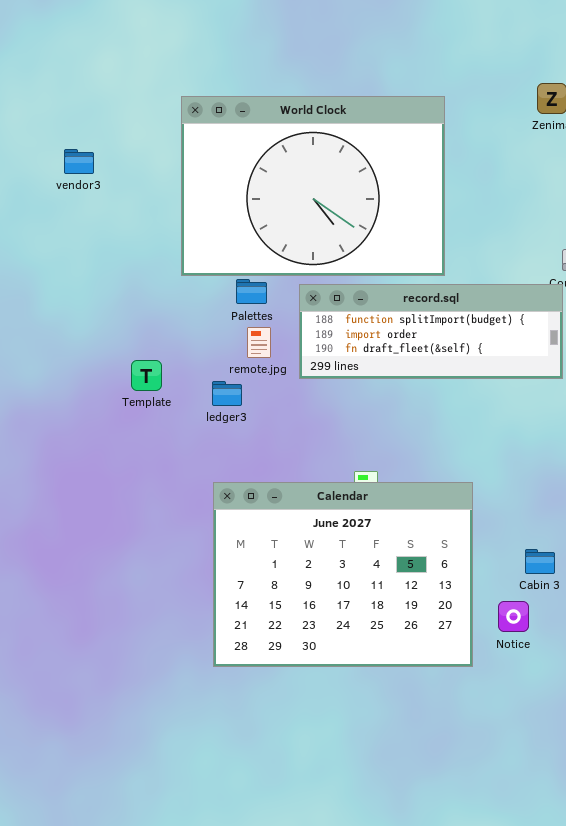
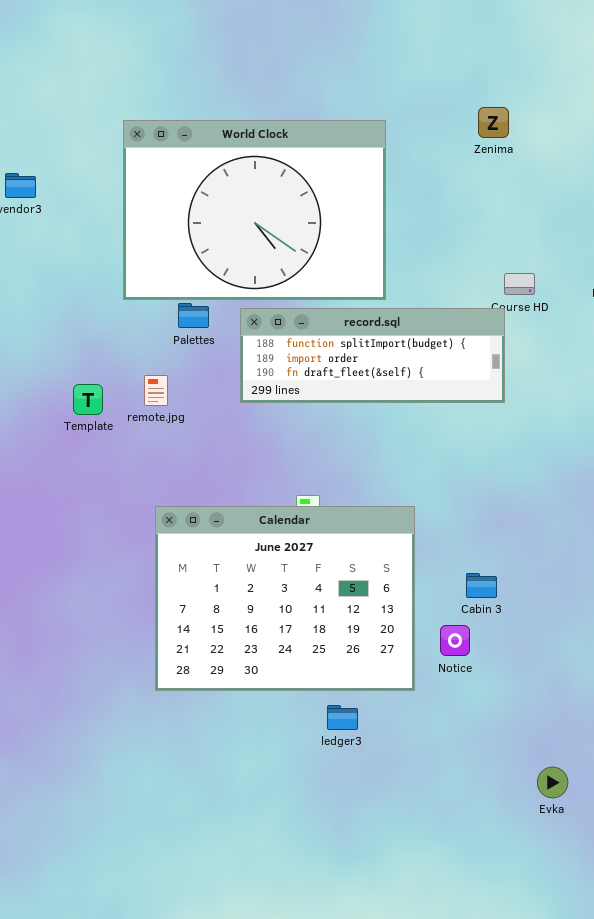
remote.jpg: [247,327,271,358] -> [144,375,168,406], moved
ledger3: [212,381,242,406] -> [327,705,358,730], moved

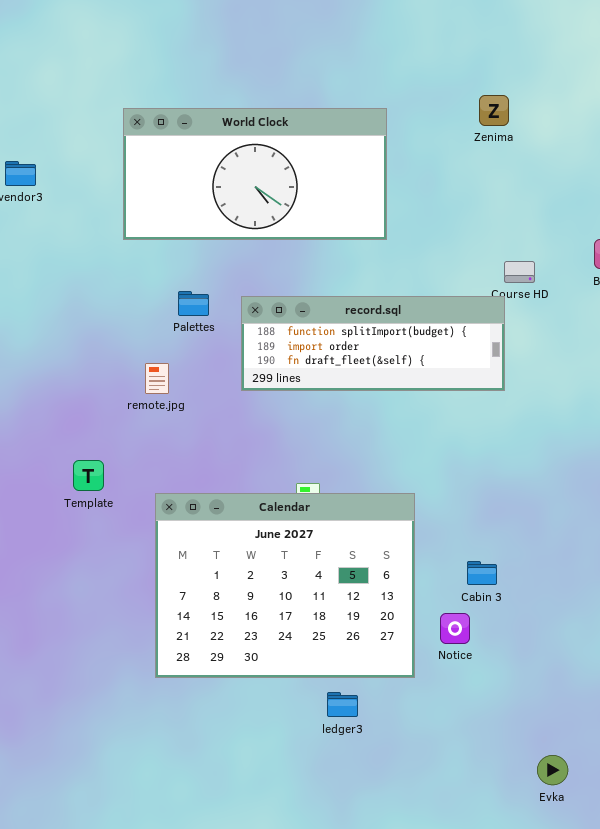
World Clock: [123,120,386,300] -> [123,108,387,240], resized
Template: [73,384,103,415] -> [73,460,104,491], moved

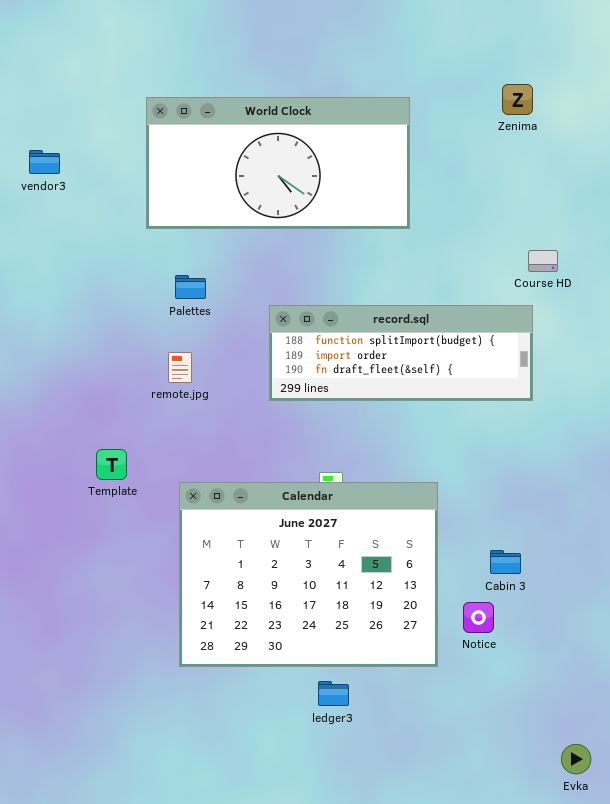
Palettes: [178,291,209,316] -> [175,275,206,299], moved
record.sql: [241,296,505,391] -> [269,305,533,401], moved
ledger3: [327,692,358,717] -> [318,681,349,706], moved

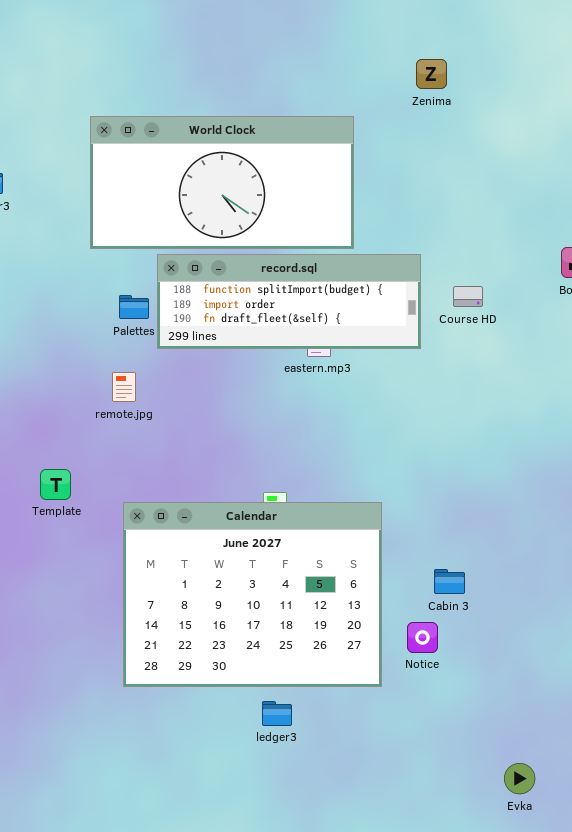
Zenima: [502,84,533,115] -> [416,59,447,89], moved
Course HD: [528,250,558,272] -> [453,286,483,307], moved
record.sql: [269,305,533,401] -> [157,254,421,349], moved

